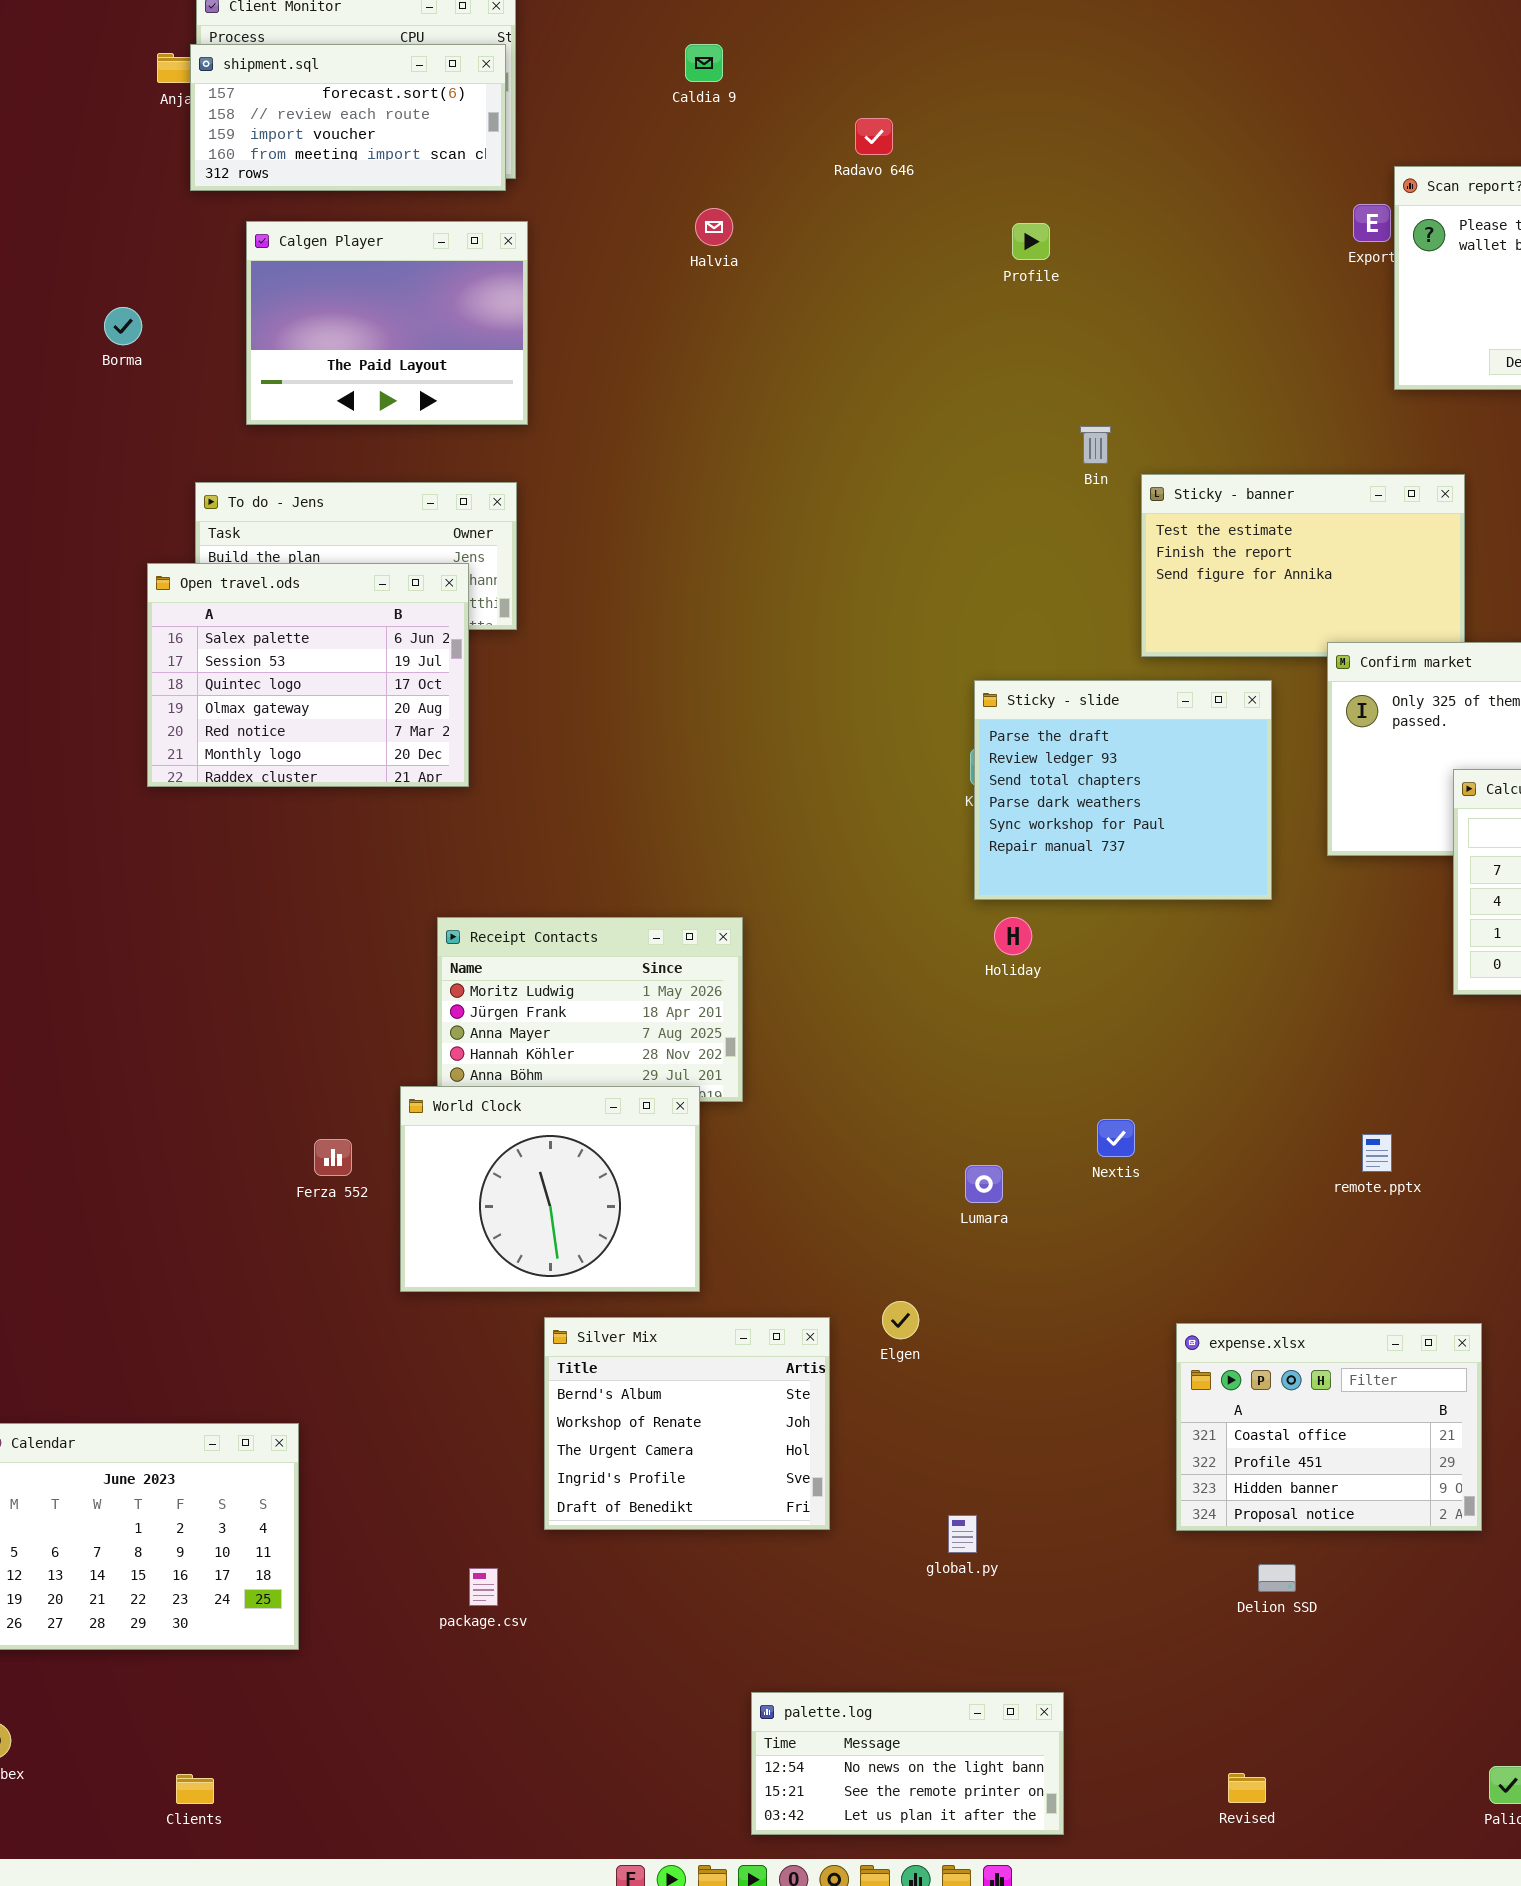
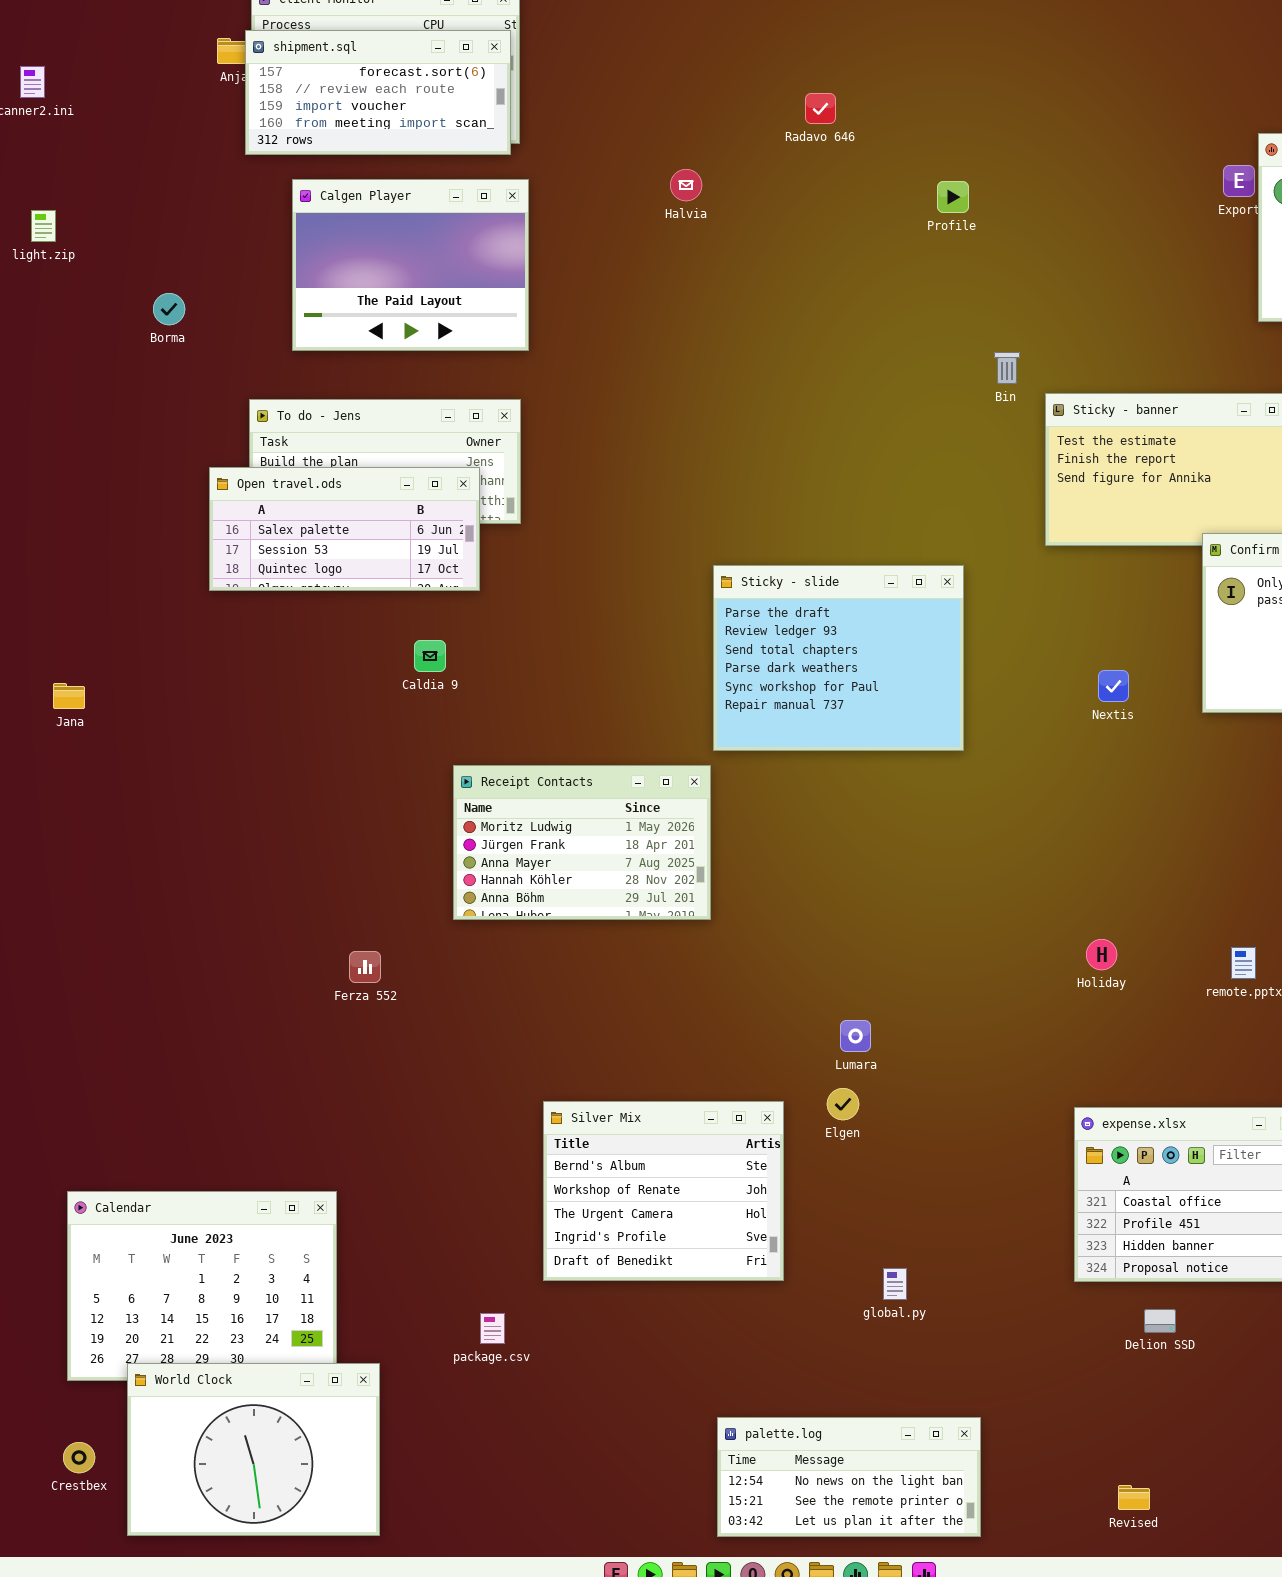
Caldia 9: [685,44,723,82] -> [414,640,446,672], moved
Borma: [104,307,142,345] -> [153,293,185,325], moved
Open travel.ods: [147,563,469,787] -> [209,467,480,591], resized
Sticky - slide: [974,680,1272,900] -> [713,565,964,751], moved
Holiday: [994,917,1032,955] -> [1086,939,1117,970], moved
World Clock: [400,1086,700,1292] -> [127,1363,380,1536], moved
Nextis: [1097,1119,1135,1157] -> [1098,670,1129,702], moved
Lumara: [965,1165,1003,1203] -> [840,1020,871,1052], moved

